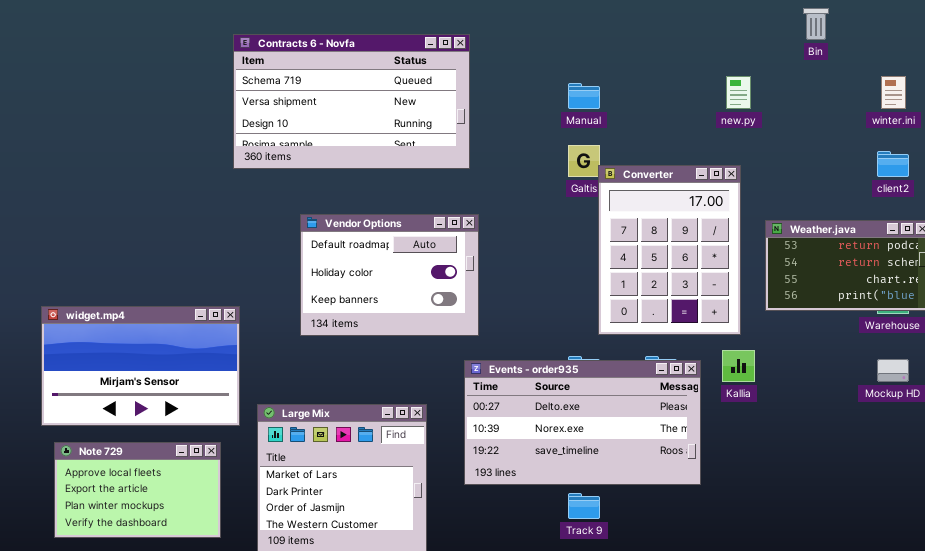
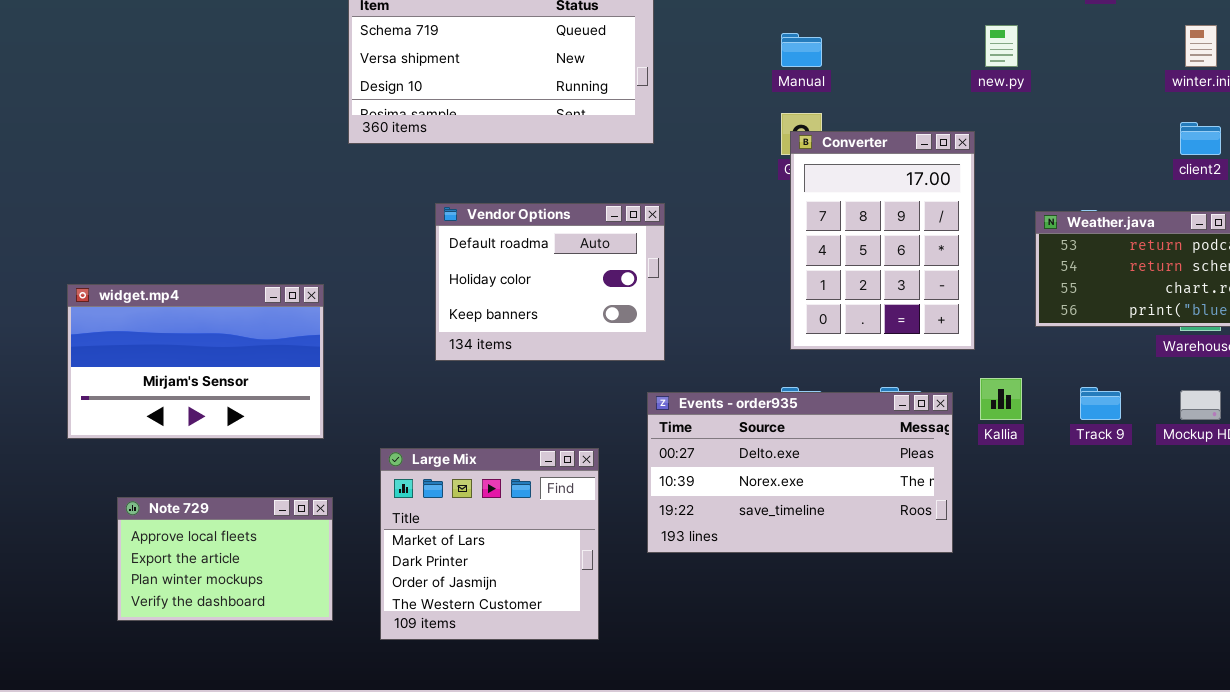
Converter: [598,165,741,335] -> [790,131,975,350], moved
widget.mp4: [41,306,240,426] -> [67,284,324,439], moved
Track 9: [568,493,600,519] -> [1080,387,1121,420], moved

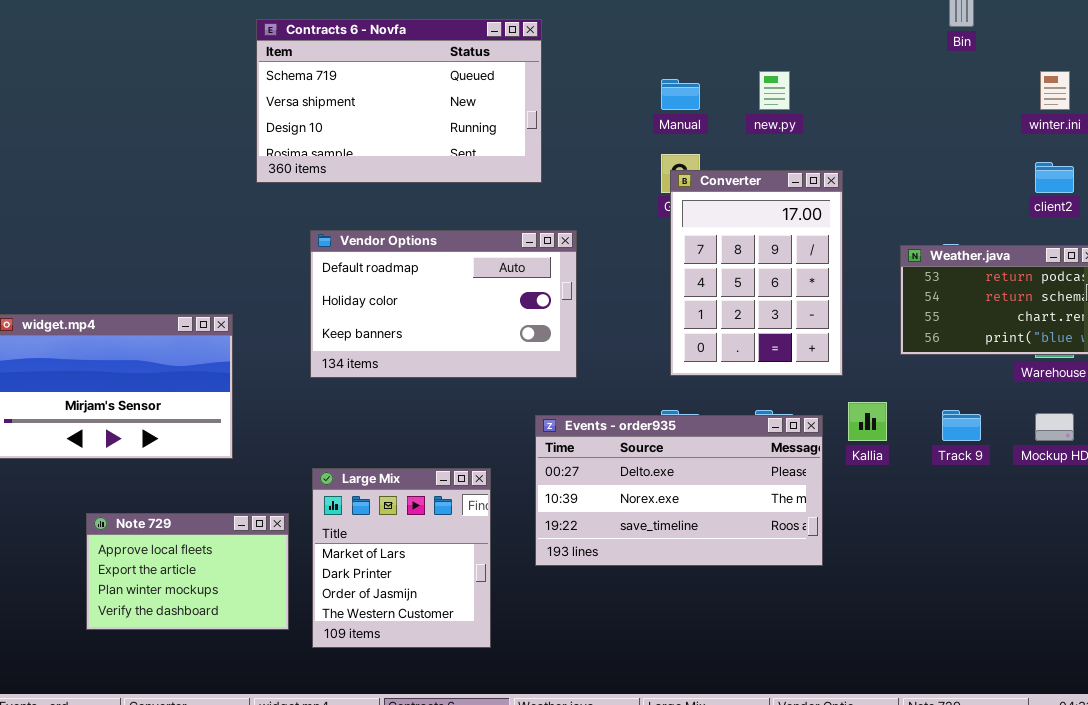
new.py: [985,25,1018,67] -> [759,71,790,110], moved
Vendor Options: [435,203,665,361] -> [310,230,577,378], moved, resized
Large Mix: [380,448,599,640] -> [312,468,491,648], resized
Note 729: [117,497,333,621] -> [86,513,289,630], moved

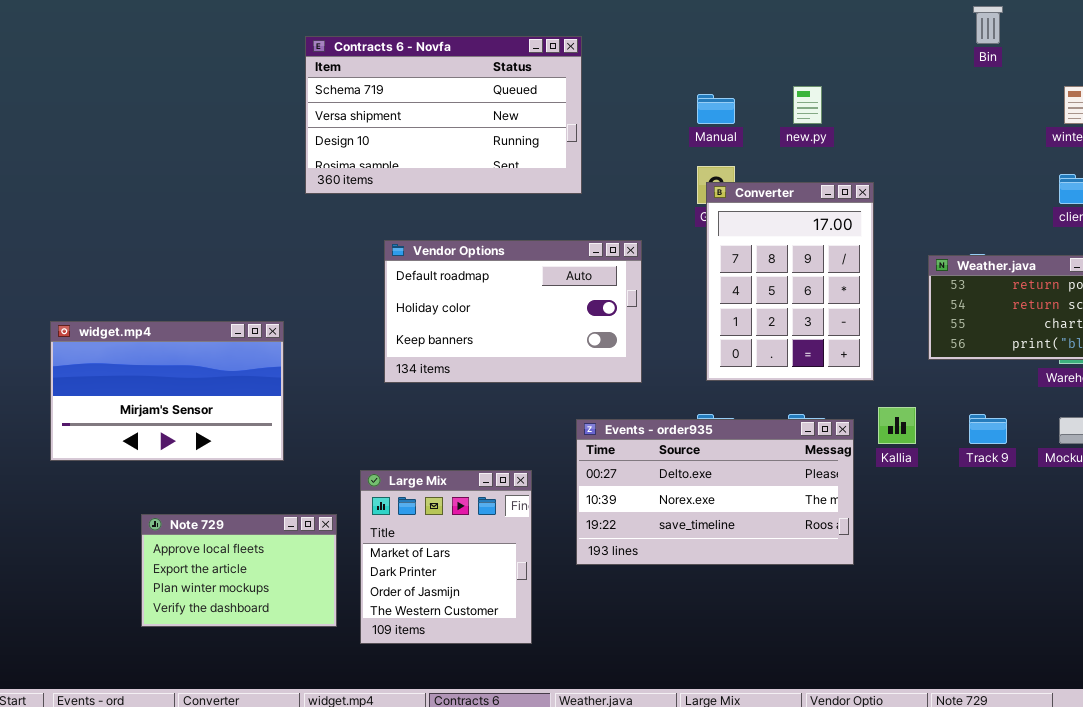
Vendor Options: [310,230,577,378] -> [384,240,642,383], moved

